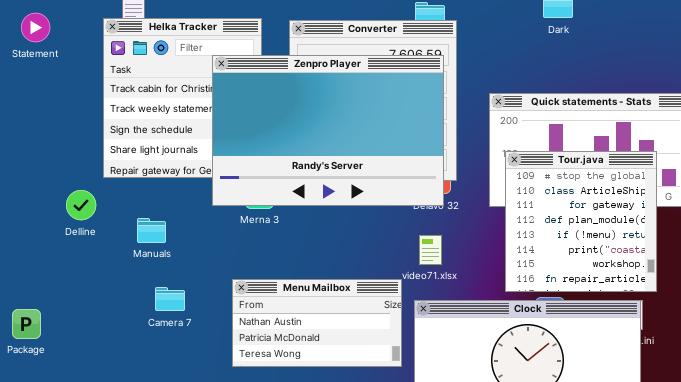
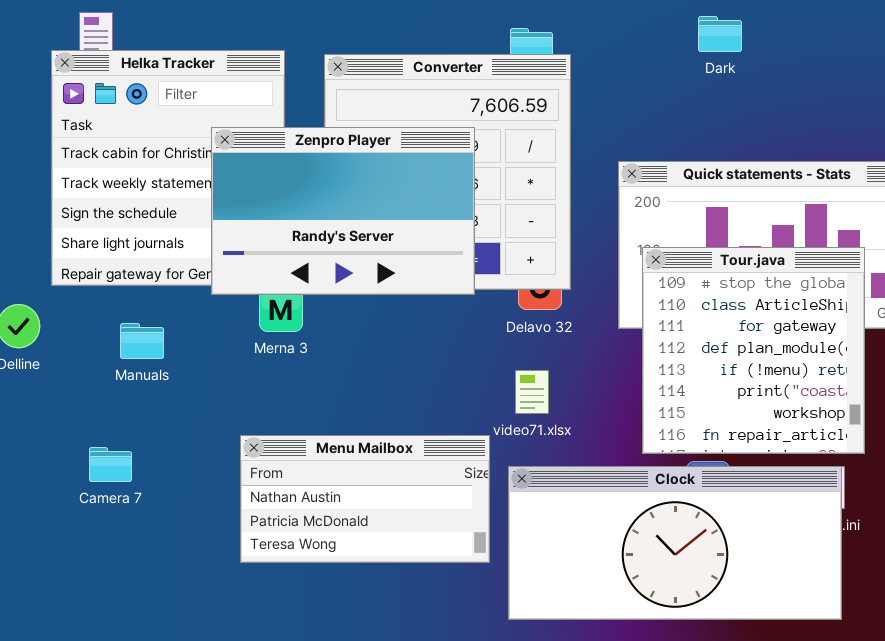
Zenpro Player: [212,55,444,206] -> [211,127,475,295], moved, resized
Manuals: [137,218,166,243] -> [120,323,164,359], moved
Camera 7: [155,287,185,311] -> [89,447,132,482], moved

